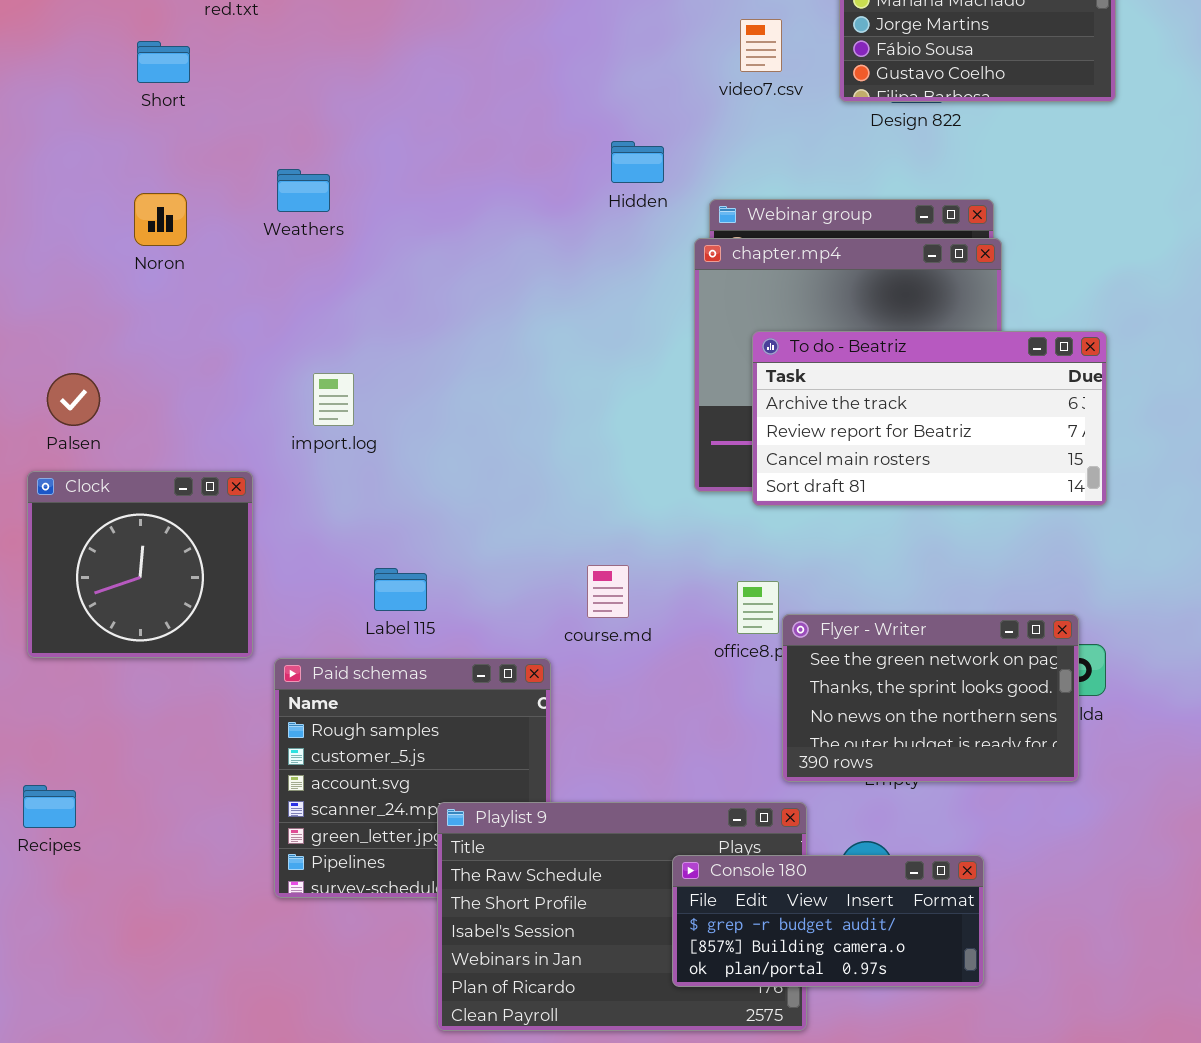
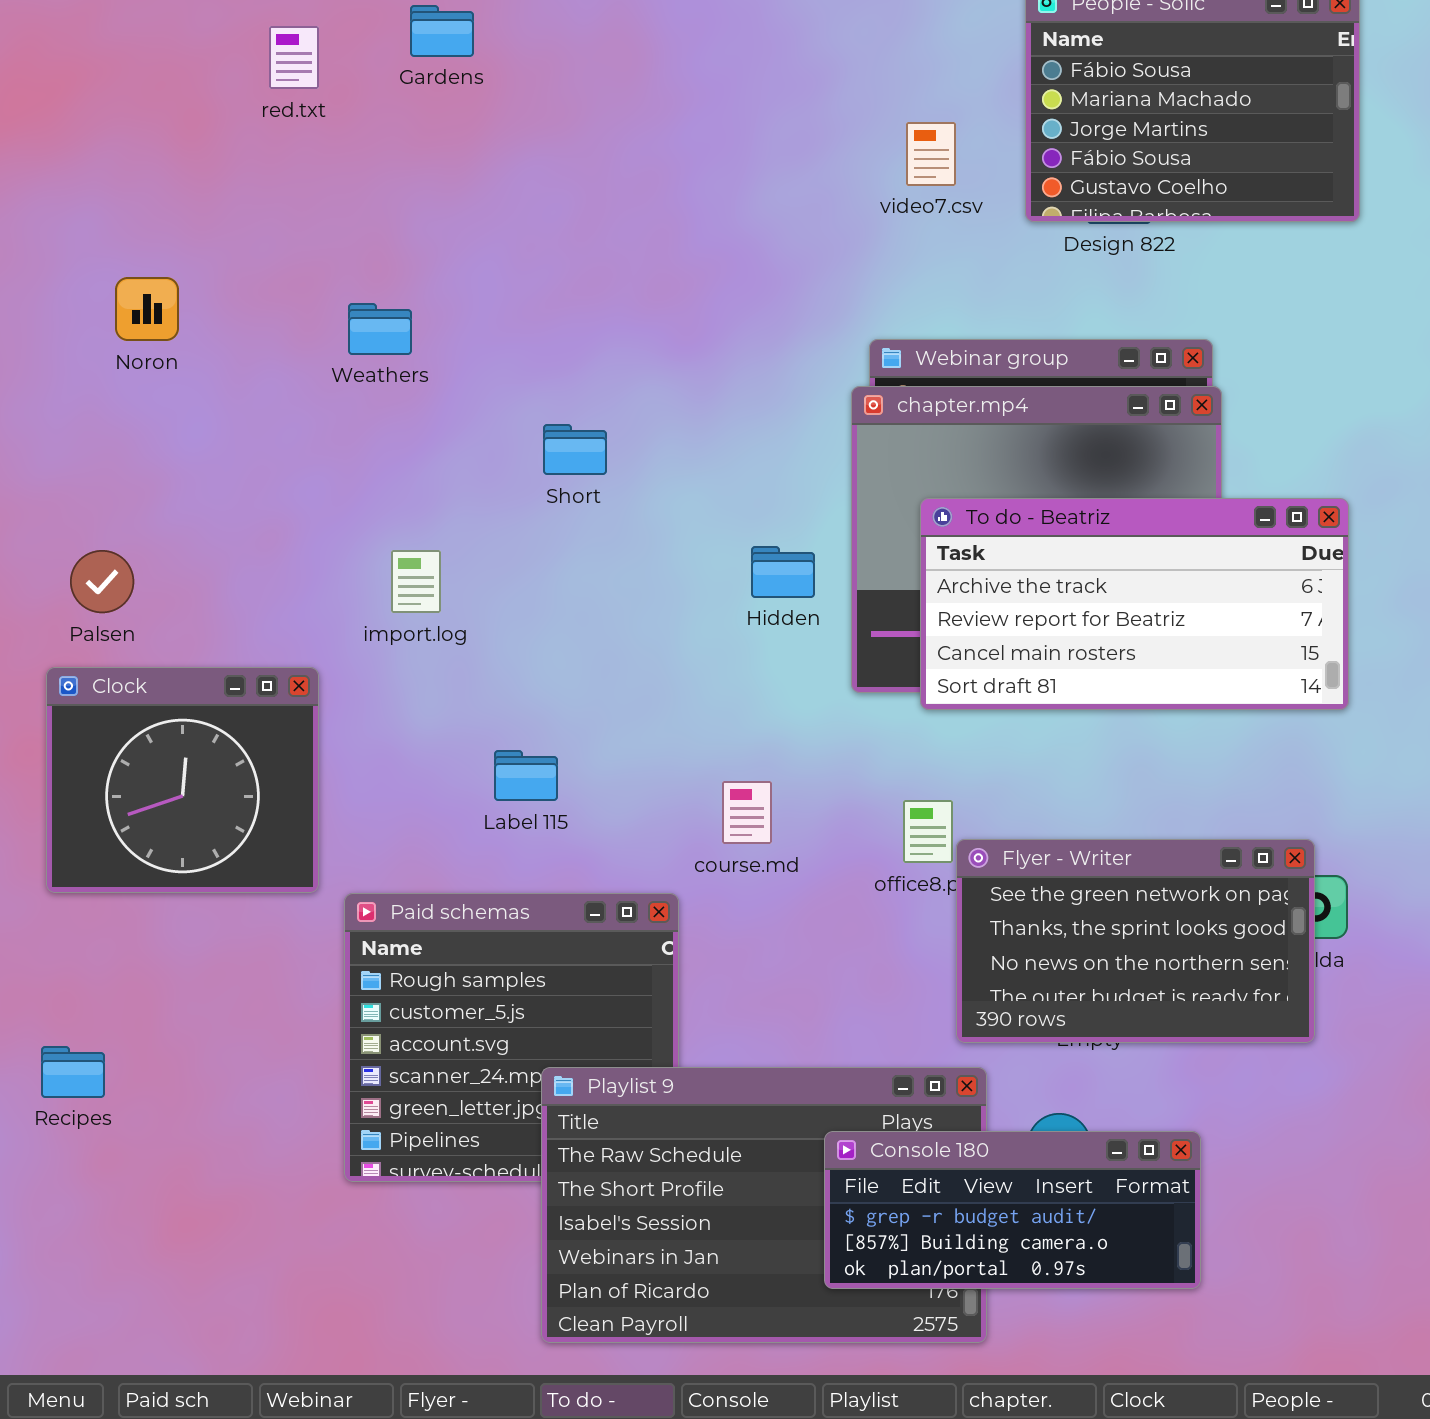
Short: [137,41,190,83] -> [543,424,607,475], moved
Hidden: [611,141,664,183] -> [751,546,815,598], moved
Noron: [134,193,187,246] -> [115,277,179,341], moved
Label 115: [374,568,427,611] -> [494,750,558,801], moved

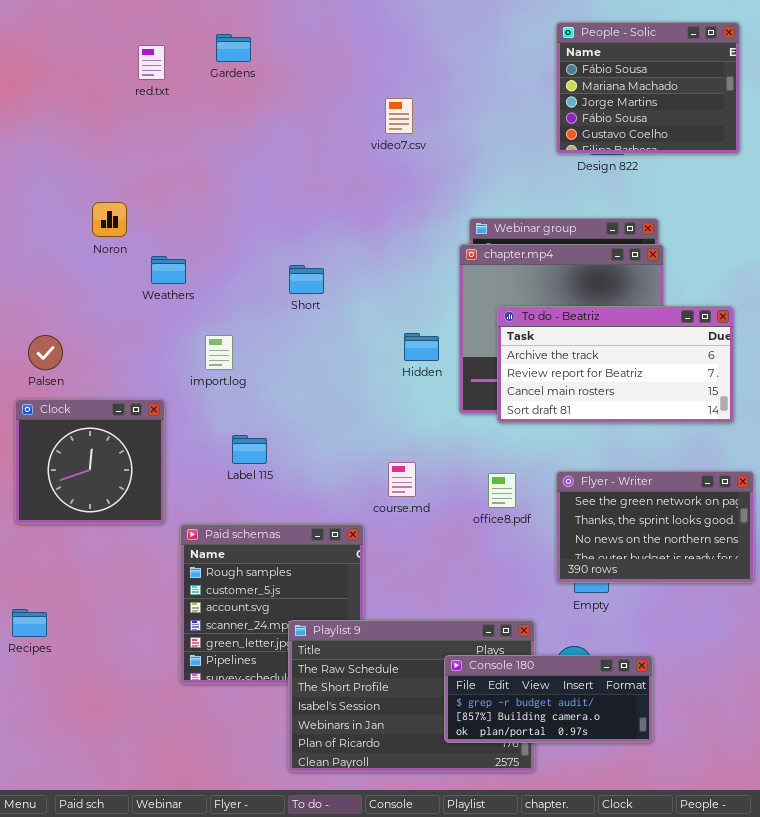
video7.csv: [906,122,956,186] -> [385,98,413,134], moved
Noron: [115,277,179,341] -> [92,202,127,237], moved
Weathers: [348,303,412,355] -> [151,256,186,284], moved
Label 115: [494,750,558,801] -> [232,435,267,464], moved
Flyer - Writer: [956,839,1315,1043] -> [556,471,754,583], moved

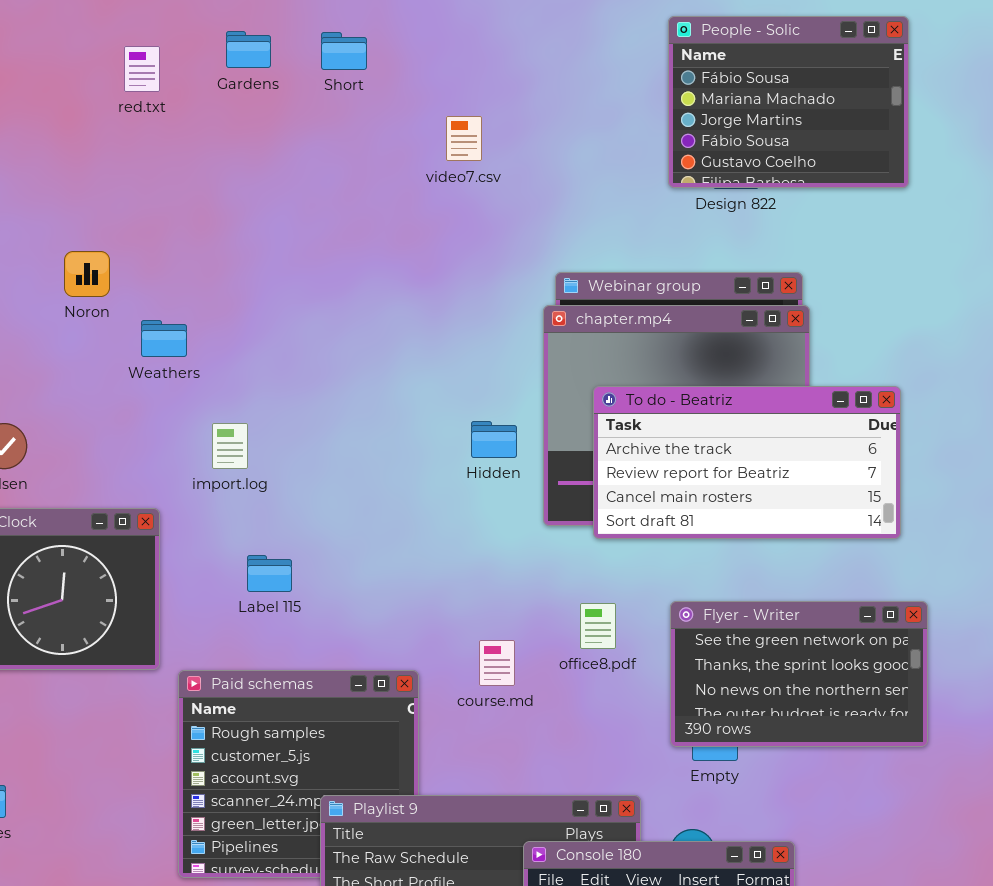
Short: [289,265,324,294] -> [321,32,367,70], moved
course.md: [388,462,416,497] -> [479,640,515,686], moved

